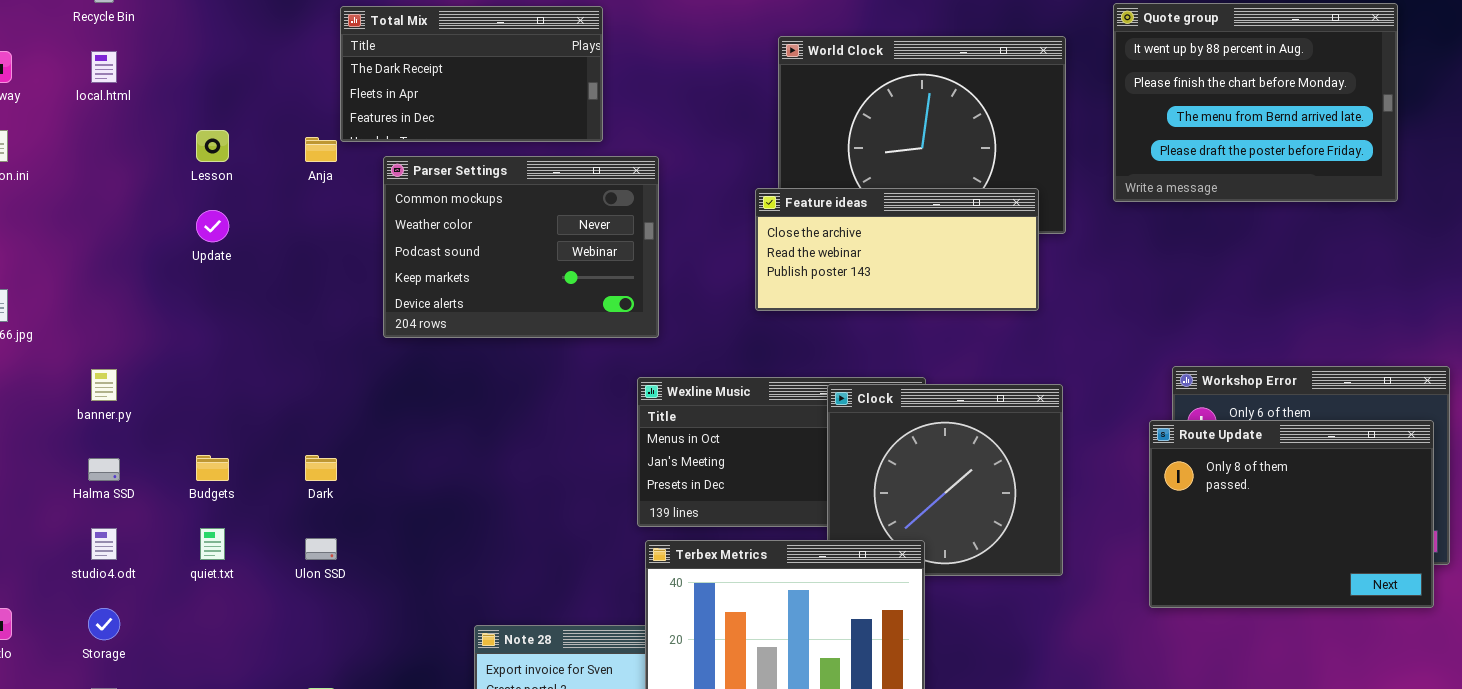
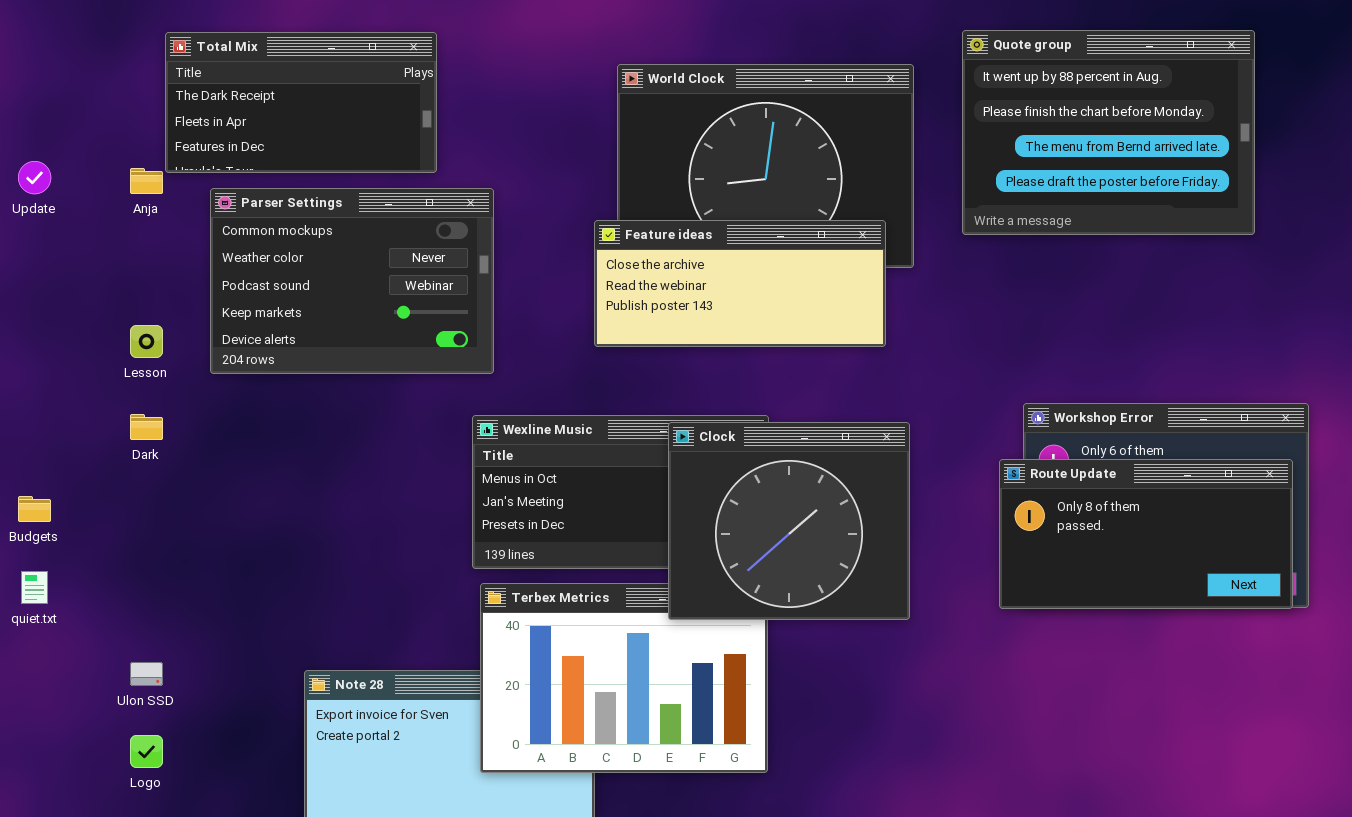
Lesson: [196,130,229,162] -> [130,325,163,358], moved
Update: [196,210,229,242] -> [18,161,51,194], moved
Clock: [827,384,1063,576] -> [668,422,910,620], raised
Route Update: [1149,420,1434,608] -> [999,459,1293,609], resized
Dark: [305,455,337,481] -> [130,414,163,440], moved
Ulon SSD: [305,538,337,560] -> [130,662,163,686], moved

